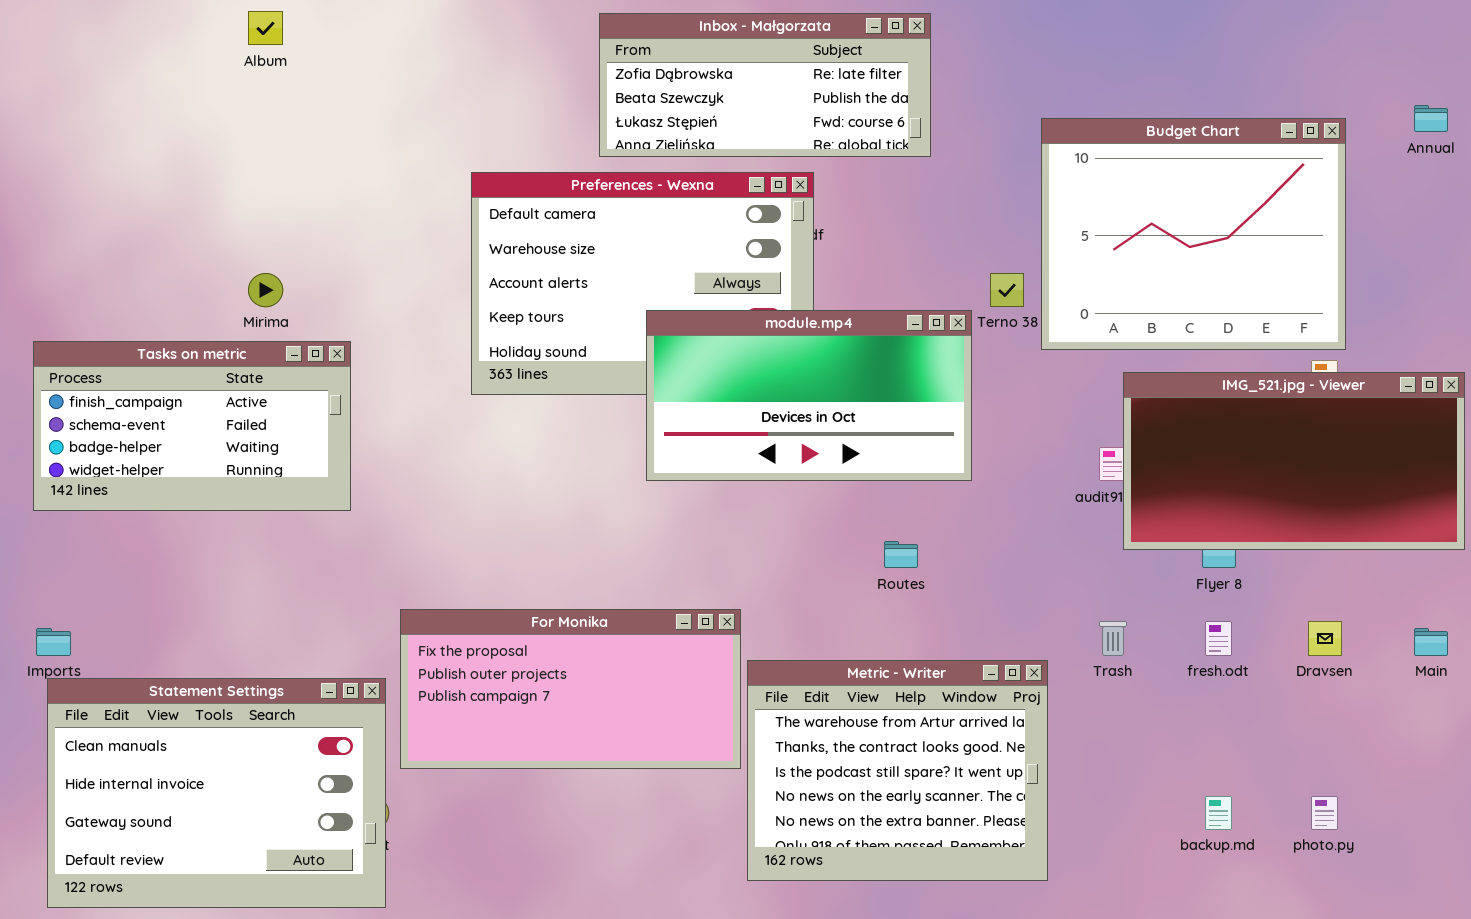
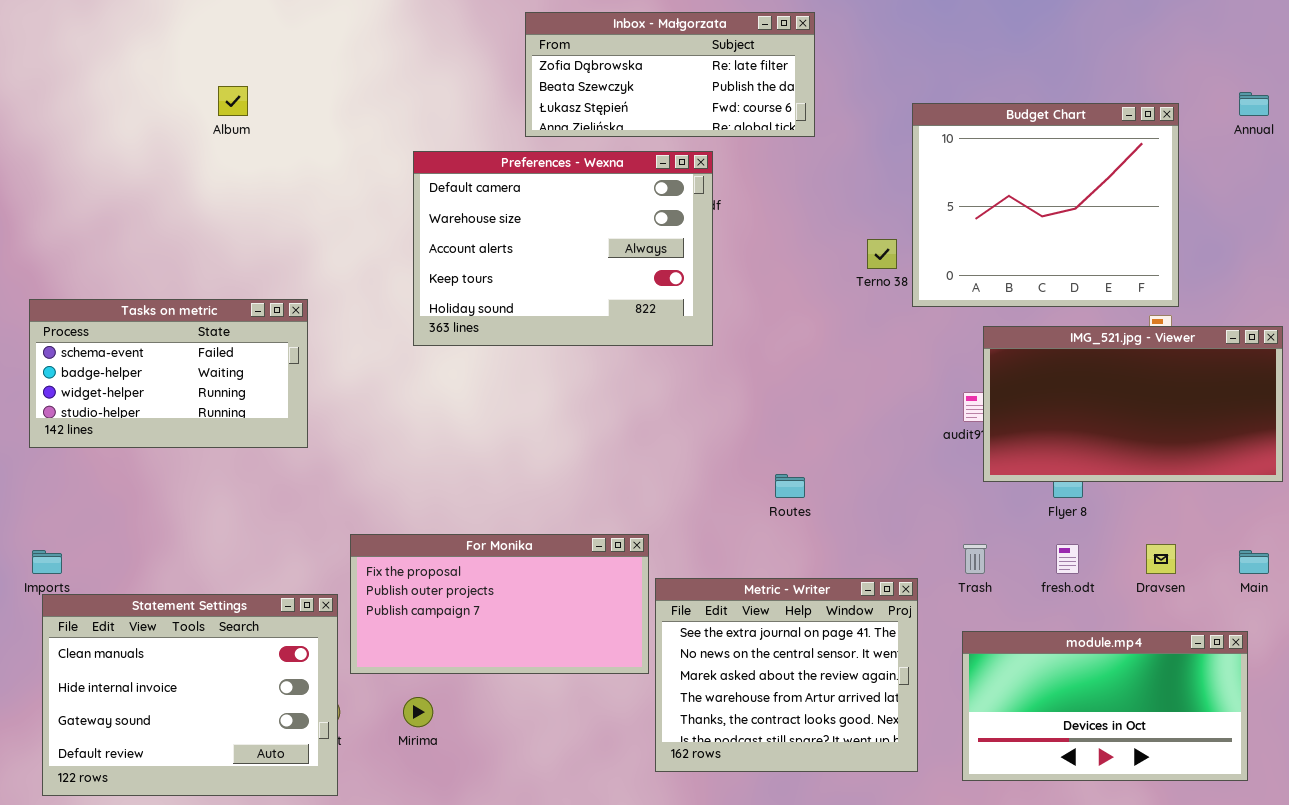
Album: [248,11,283,45] -> [218,86,248,116], moved
Mirima: [248,273,283,307] -> [403,697,433,727], moved
module.mp4: [646,310,972,481] -> [962,631,1248,781], moved
Tasks on metric: [33,341,351,511] -> [29,299,308,448], scrolled down 1 row
Metric - Writer: [747,660,1048,881] -> [655,578,918,772], scrolled up 3 rows

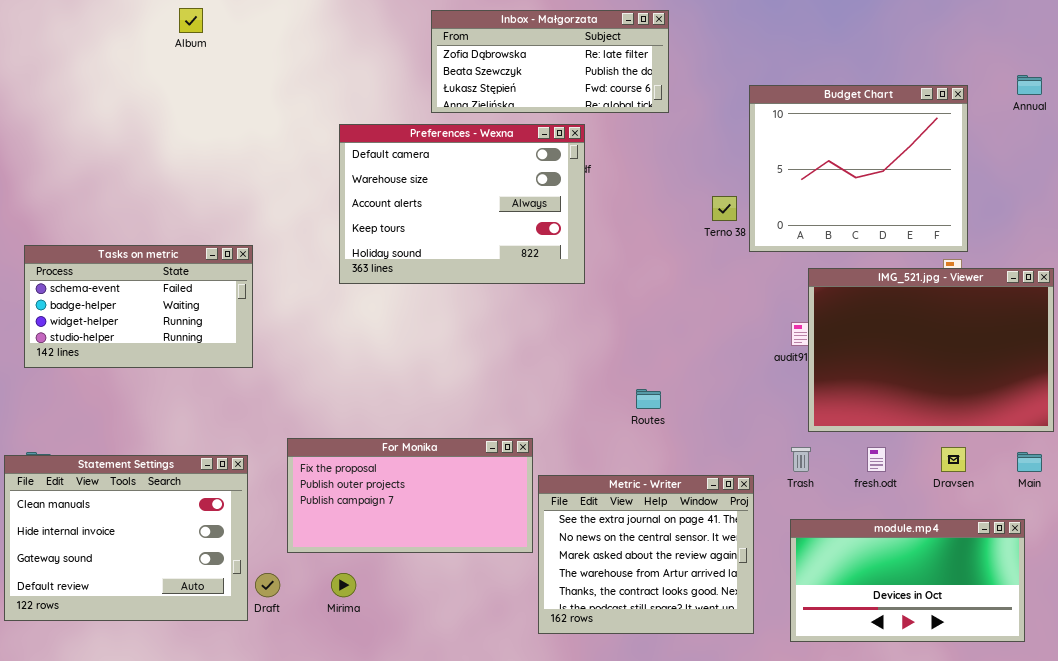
Album: [218,86,248,116] -> [179,8,203,33], moved
IMG_521.jpg - Viewer: [983,326,1283,482] -> [808,268,1054,432], resized
Statement Settings: [42,594,338,796] -> [4,455,248,621], moved

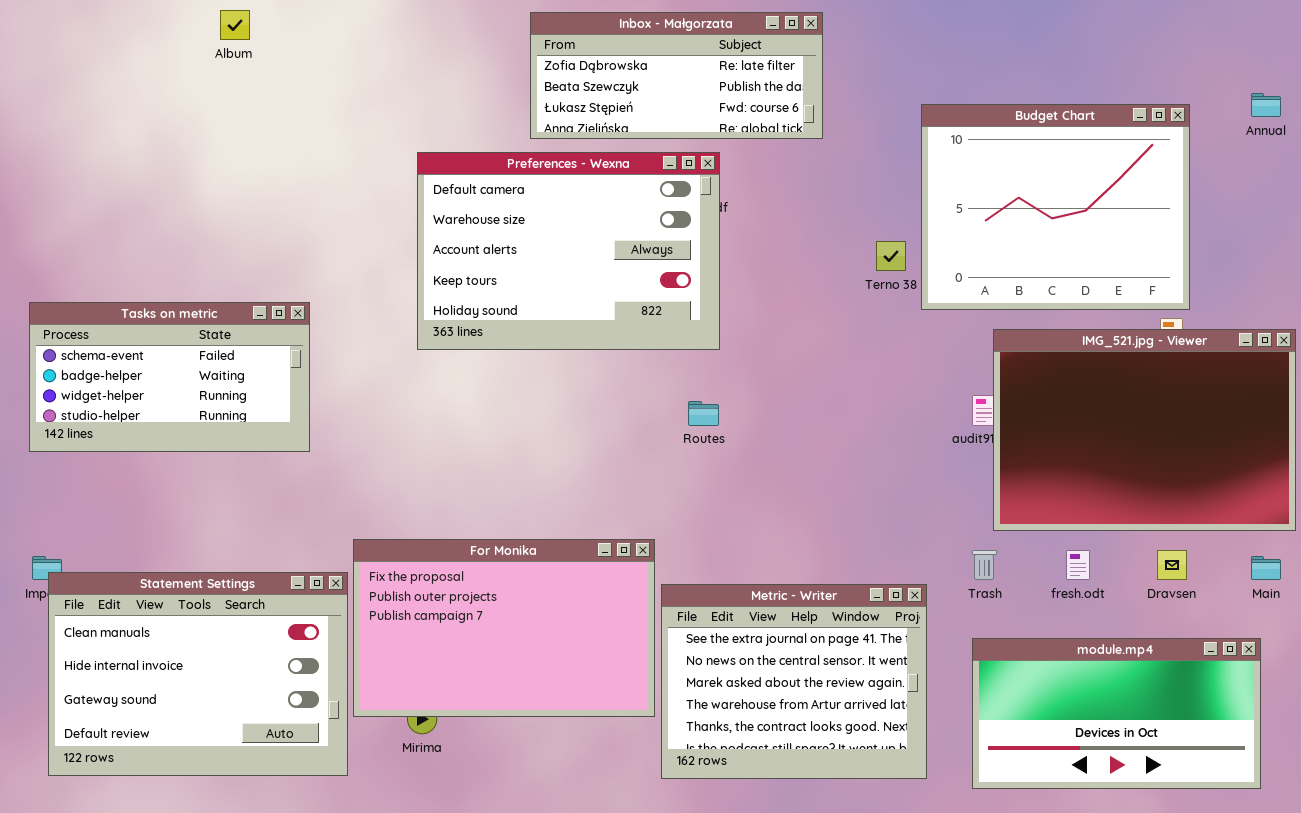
Routes: [636,389,661,409] -> [688,401,719,426], moved
For Monika: [287,438,533,553] -> [353,539,655,717], resized
Statement Settings: [4,455,248,621] -> [48,572,348,776], moved

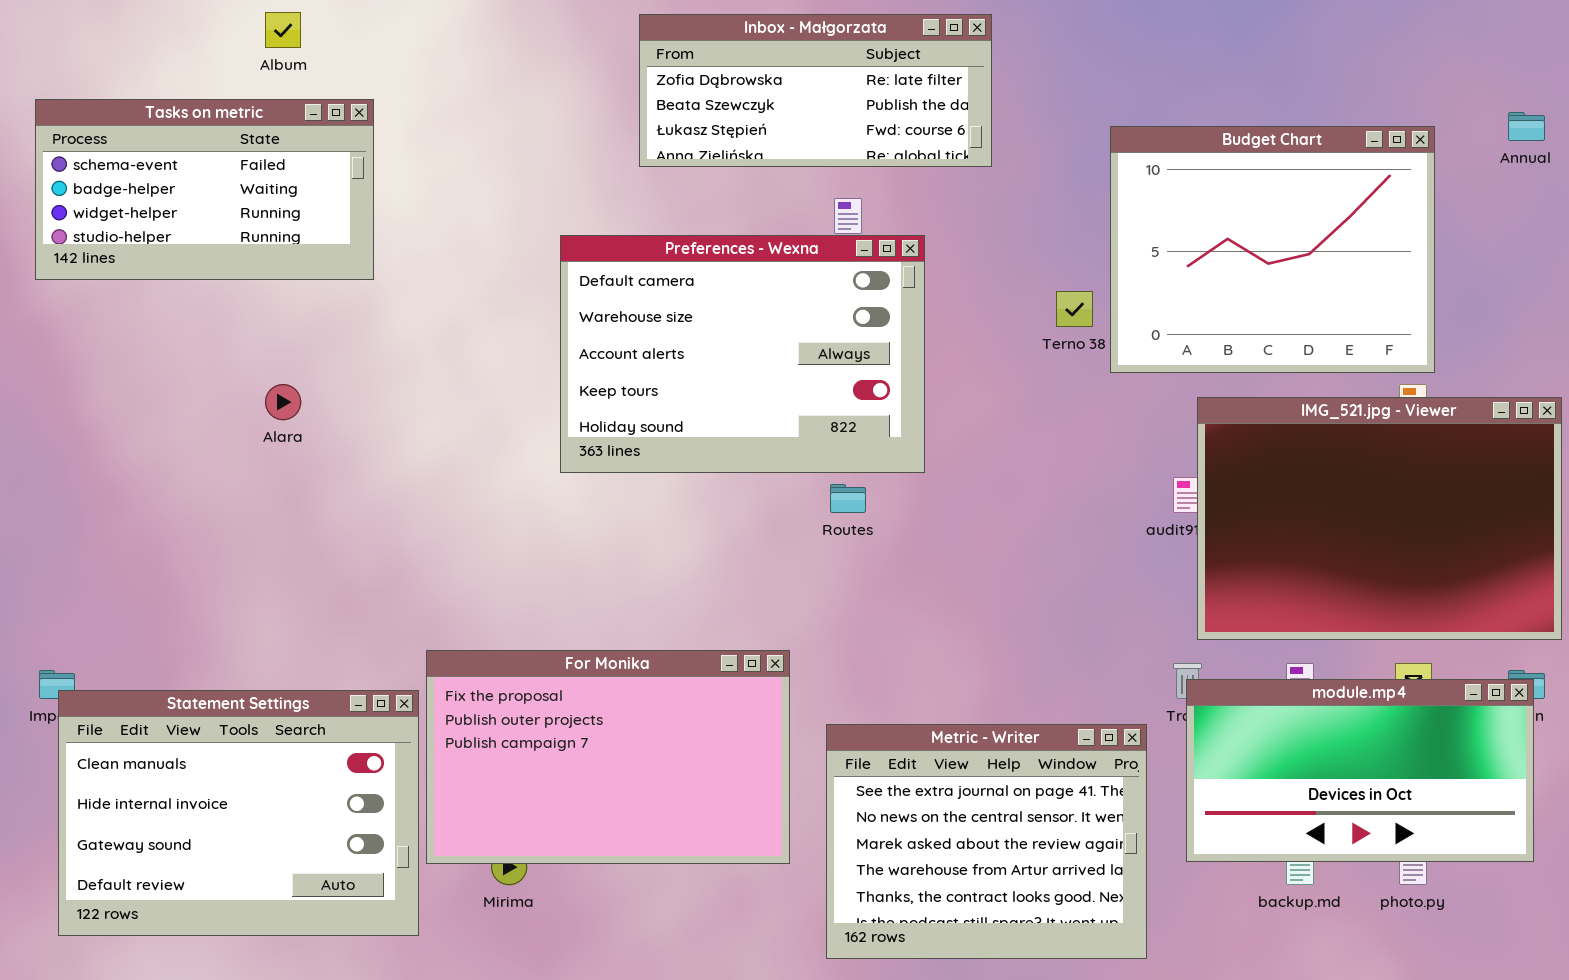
Preferences - Wexna: [417,152,720,350] -> [560,235,925,473], moved
Tasks on metric: [29,302,310,452] -> [35,99,374,280], moved
Metric - Writer: [661,584,927,779] -> [826,724,1147,959], moved
module.mp4: [972,638,1261,789] -> [1186,679,1534,862], moved

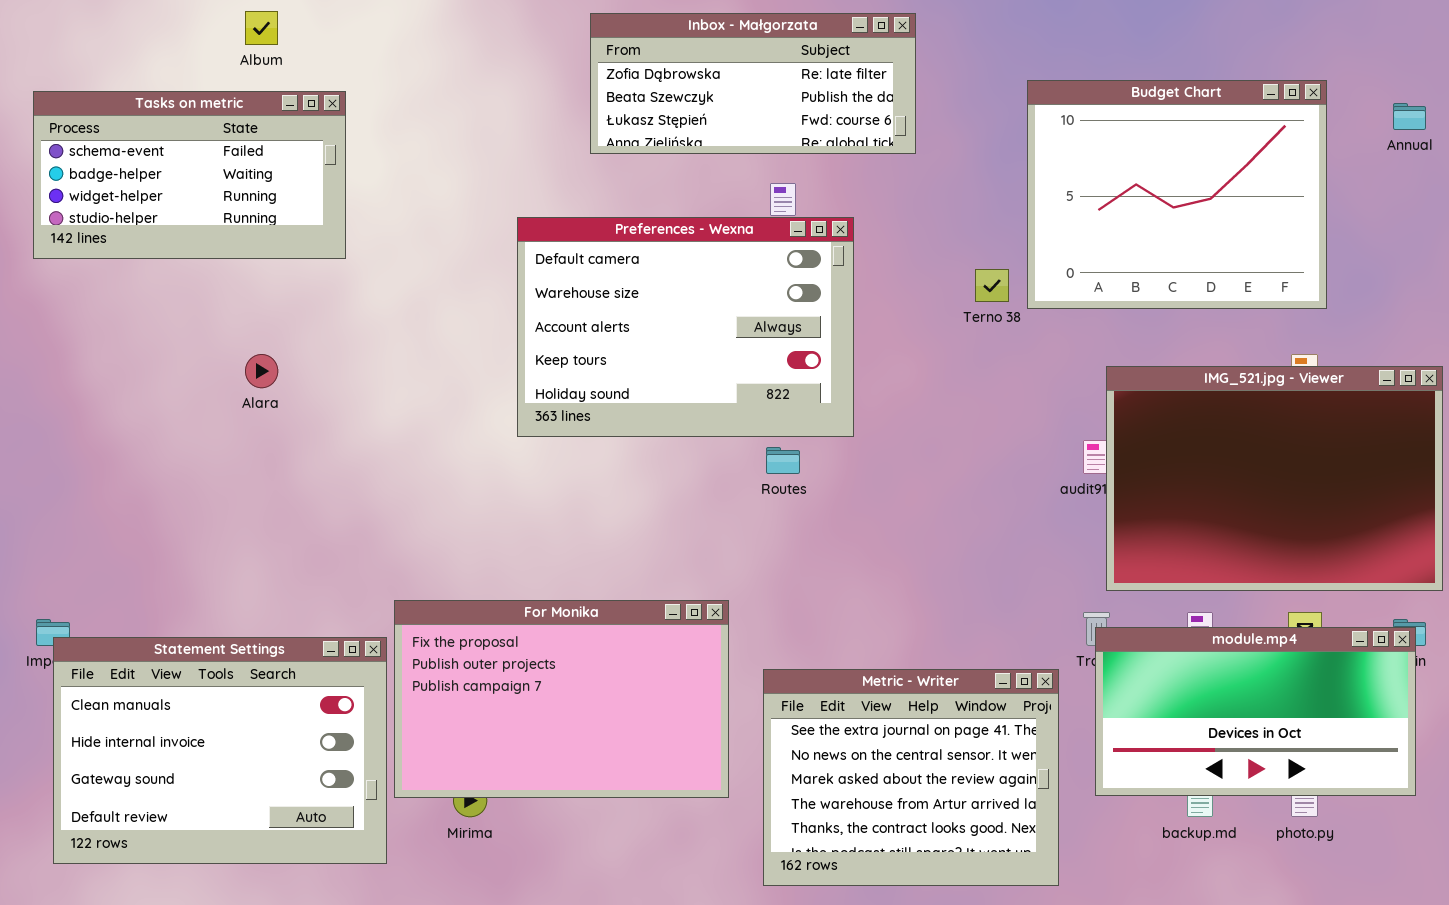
Budget Chart: [1110,126,1435,373] -> [1027,80,1327,309], moved

